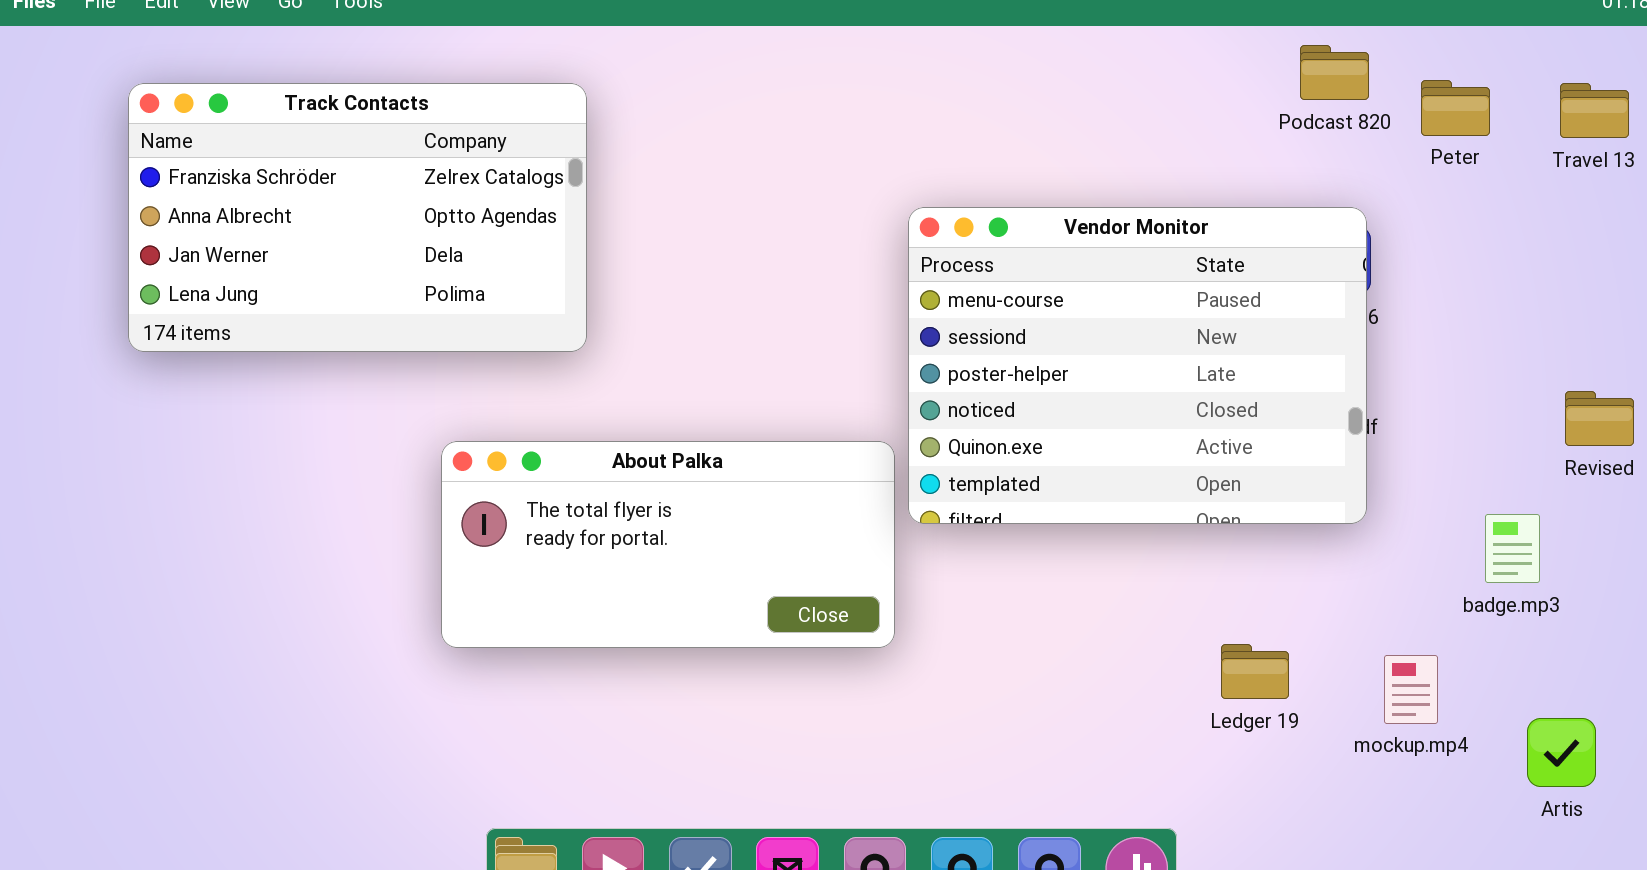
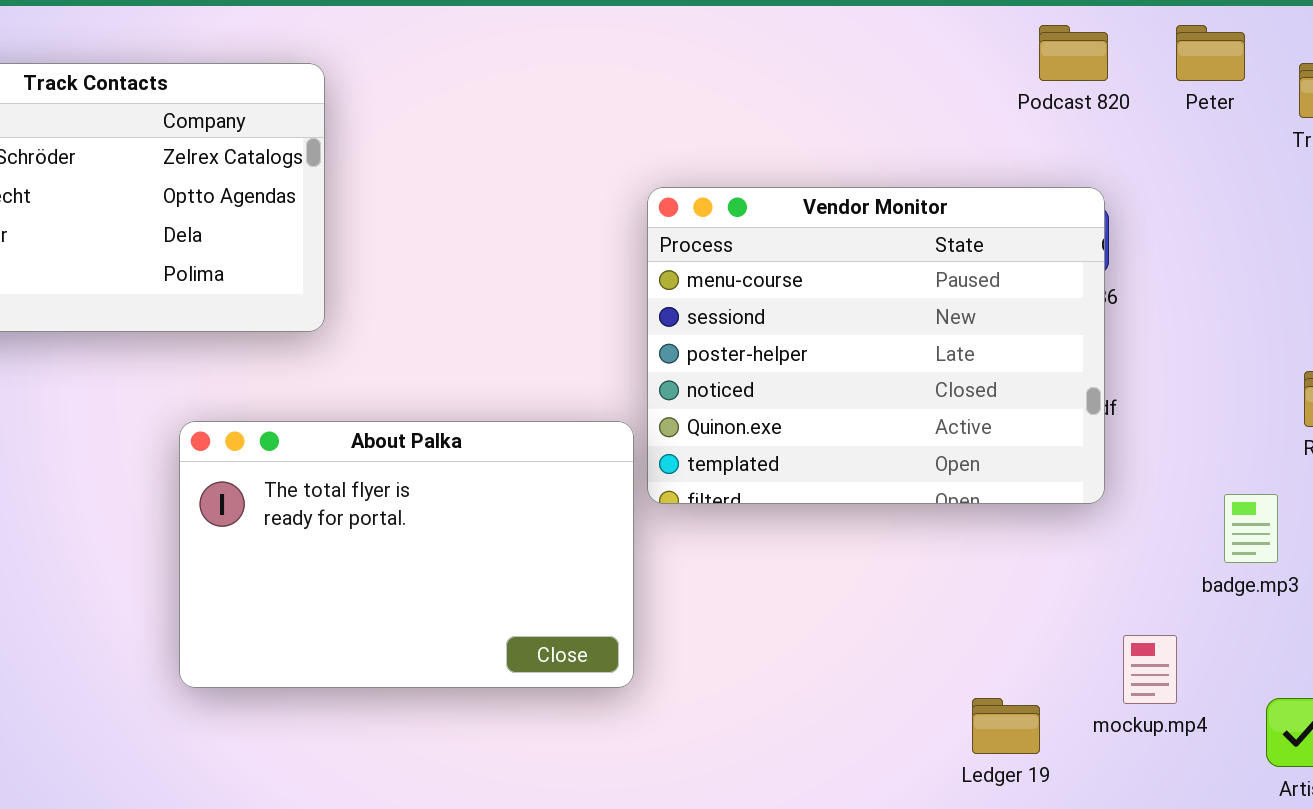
Peter: [1421,80,1490,136] -> [1176,25,1245,81], moved
About Palka: [441,441,895,648] -> [179,421,634,688], resized
Ledger 19: [1221,644,1289,699] -> [972,698,1040,754], moved

